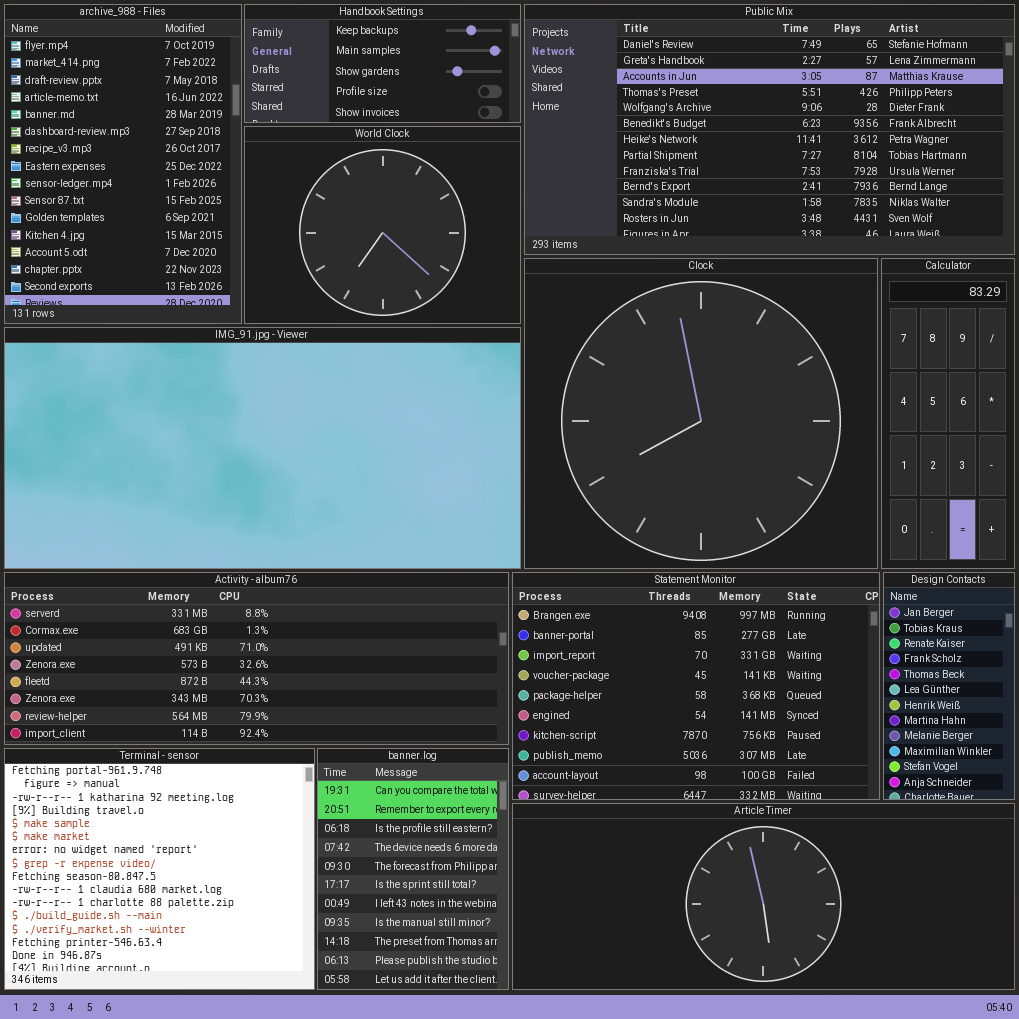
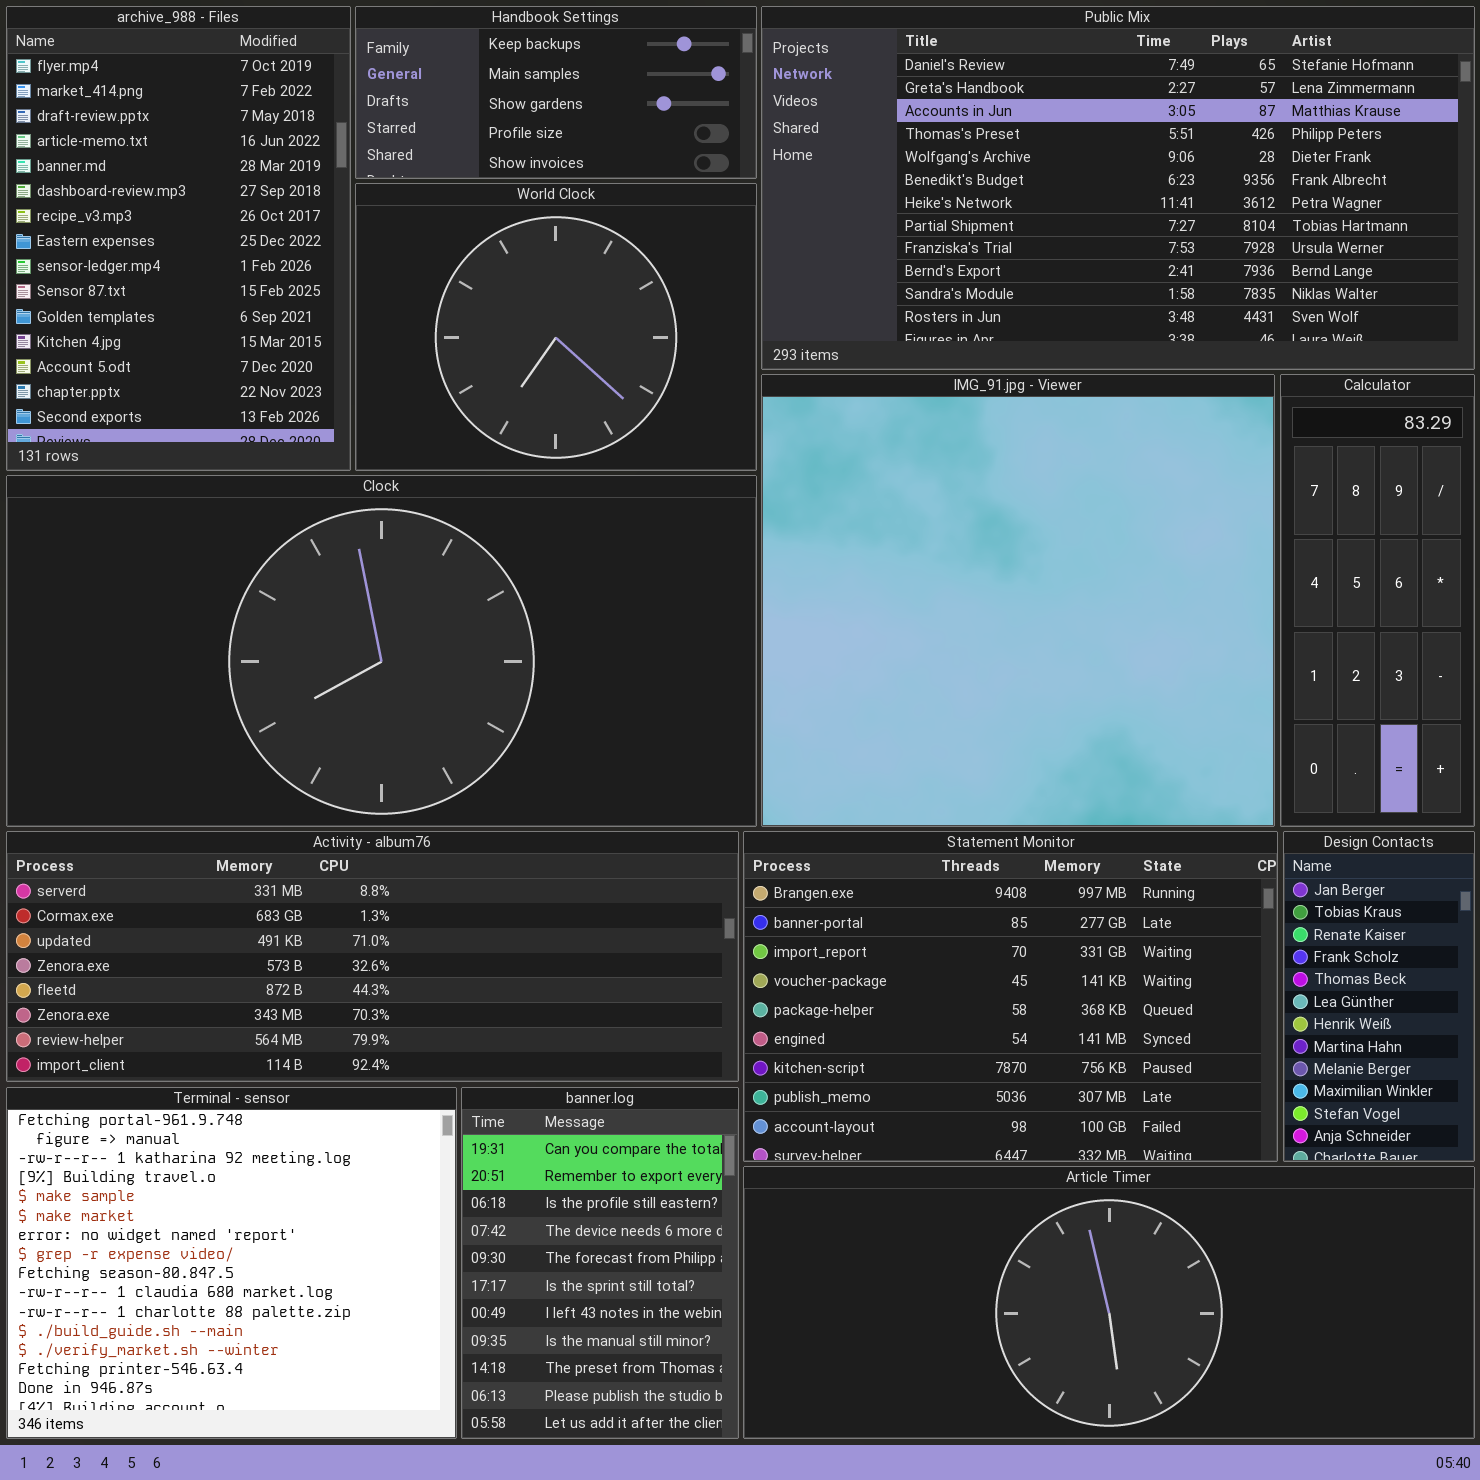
Clock: [524,258,878,569] -> [6,475,757,827], moved, resized
IMG_91.jpg - Viewer: [4,327,521,569] -> [761,374,1275,827], moved, resized

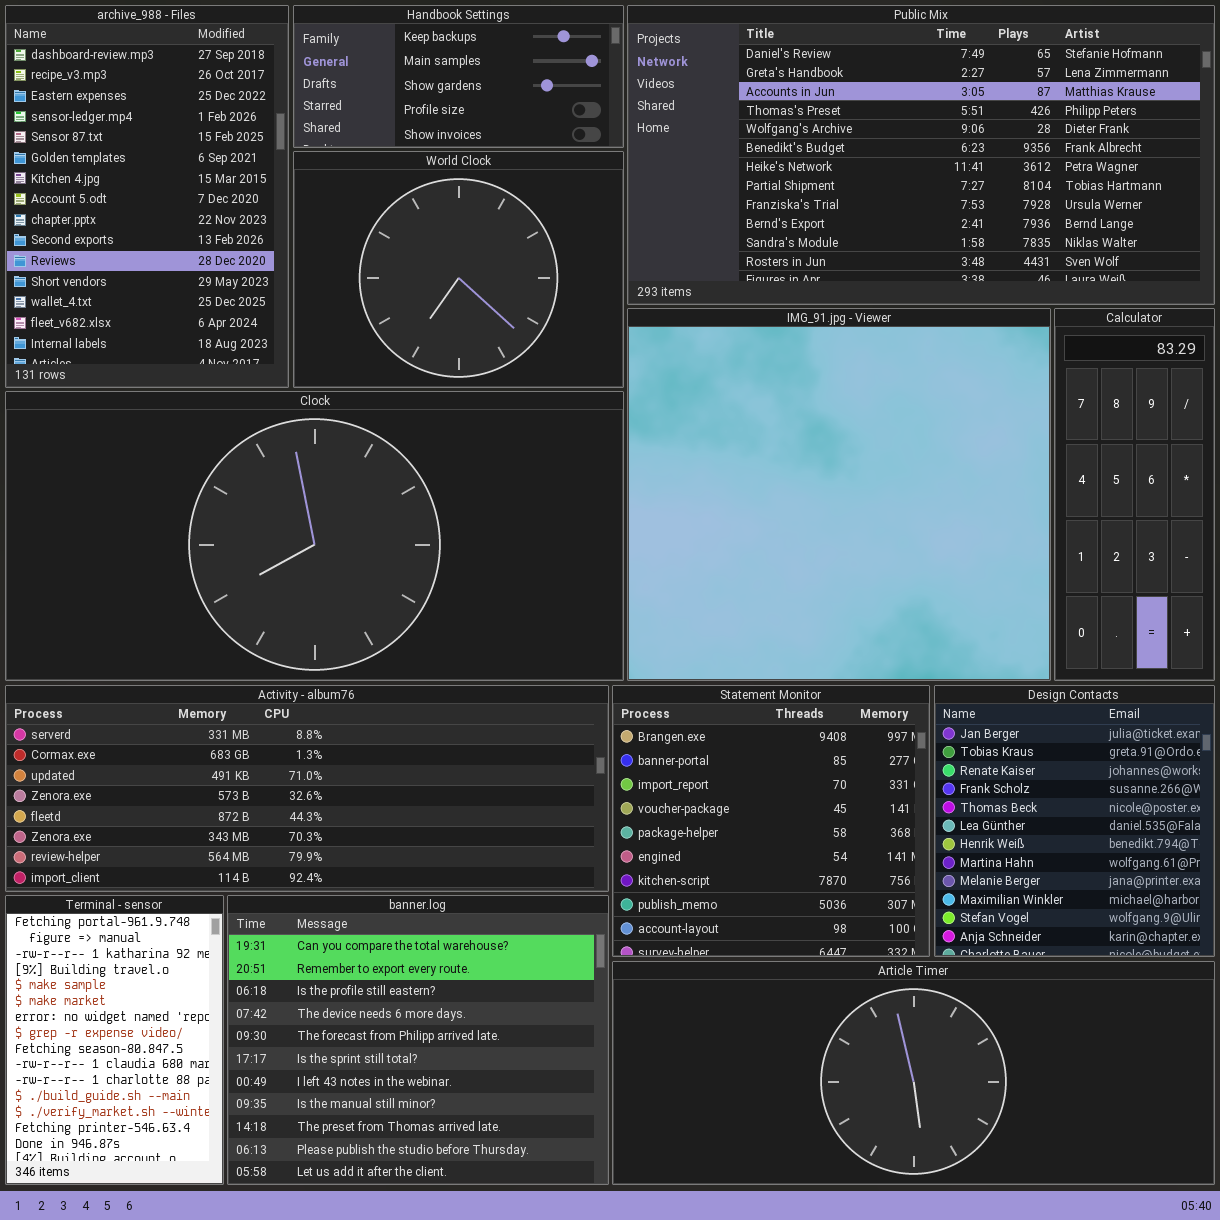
archive_988 - Files: [6,6,351,471] -> [5,5,289,388], scrolled down 5 rows
Statement Monitor: [743,831,1278,1162] -> [612,685,930,957], resized
Design Contacts: [1283,831,1475,1162] -> [934,685,1215,957], resized
Terminal - sensor: [6,1087,457,1439] -> [5,895,224,1185], resized
banner.log: [461,1087,739,1439] -> [227,895,609,1185], resized

